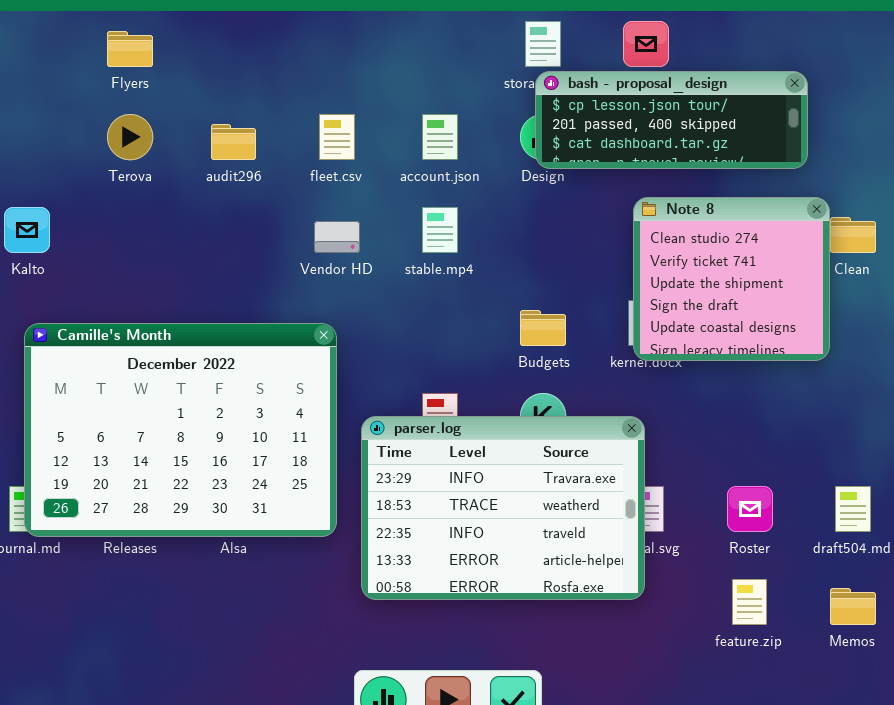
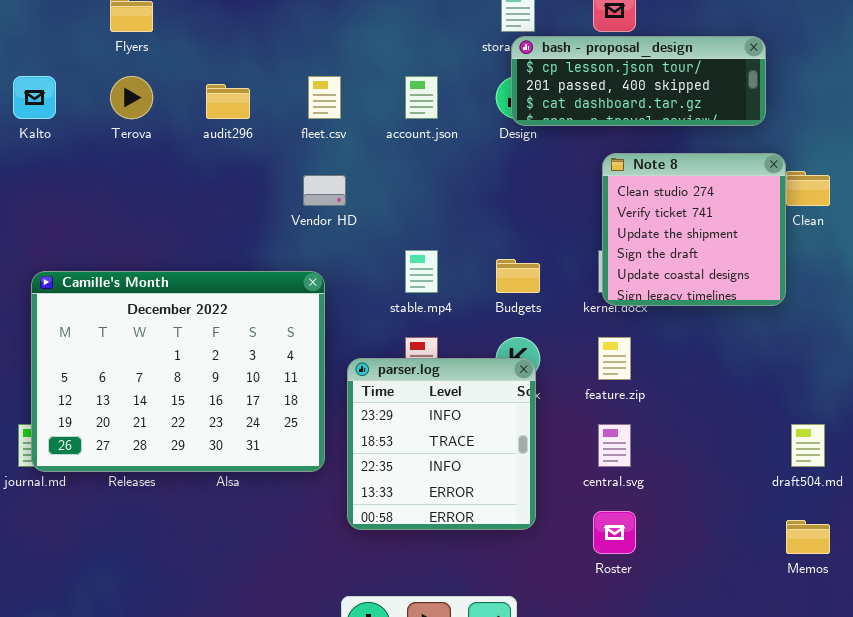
Kalto: [4,207,50,253] -> [13,76,56,119], moved
stable.mp4: [422,207,458,253] -> [405,250,438,293], moved
parser.log: [361,416,645,600] -> [347,358,536,530], resized
Roster: [727,486,773,532] -> [593,511,636,554], moved
feature.zip: [732,579,767,625] -> [598,337,631,380], moved

